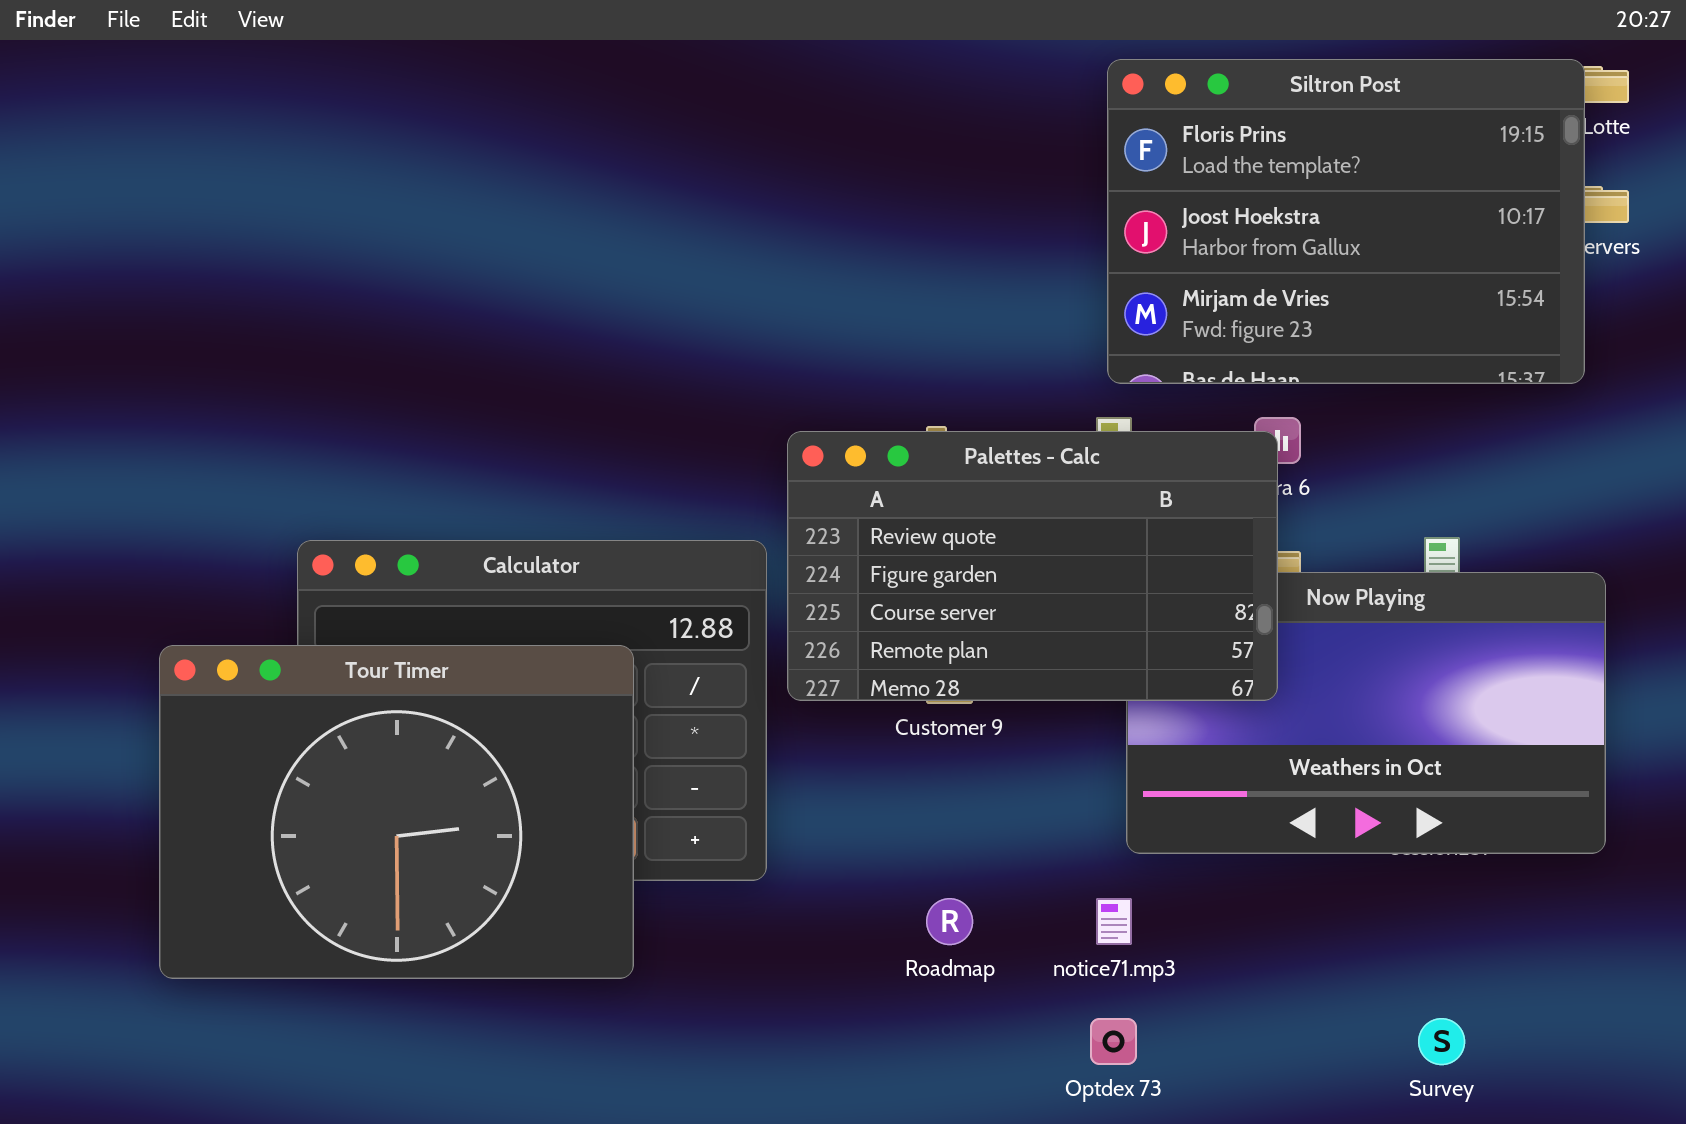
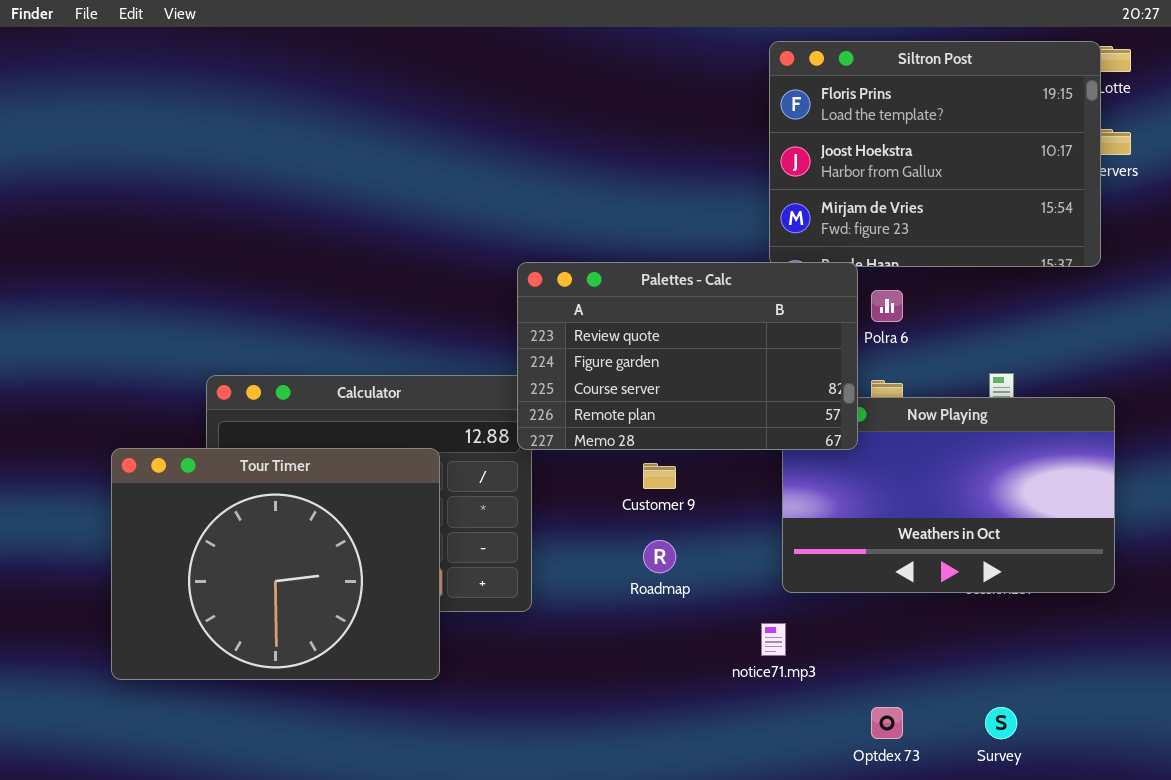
Palettes - Calc: [787,431,1278,701] -> [517,262,858,450], moved
Roadmap: [926,898,973,945] -> [643,540,676,573], moved
Optdex 73: [1090,1018,1137,1065] -> [871,707,903,739], moved

